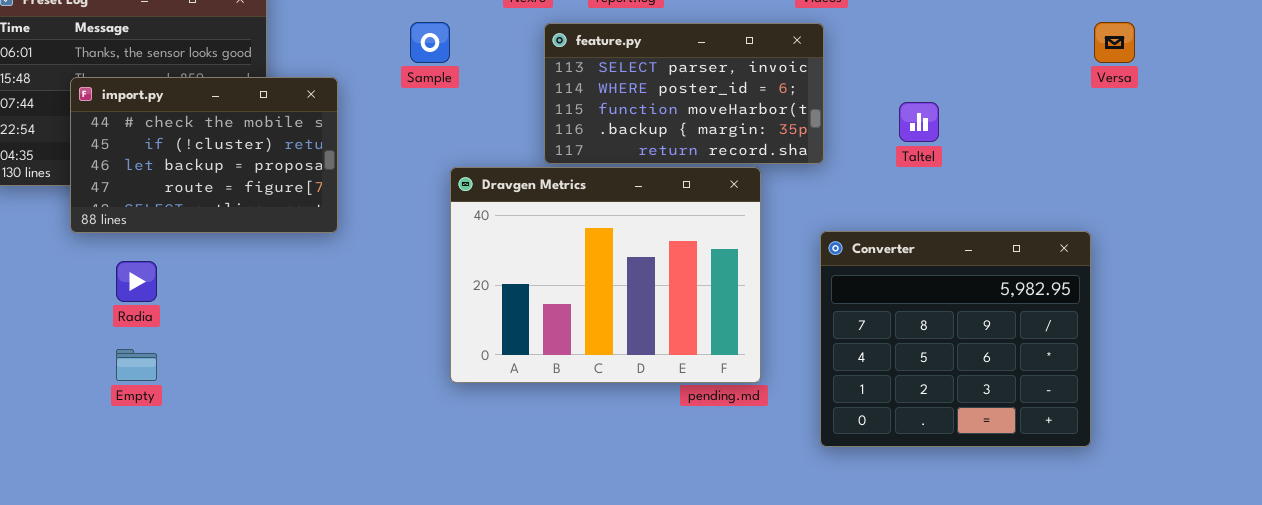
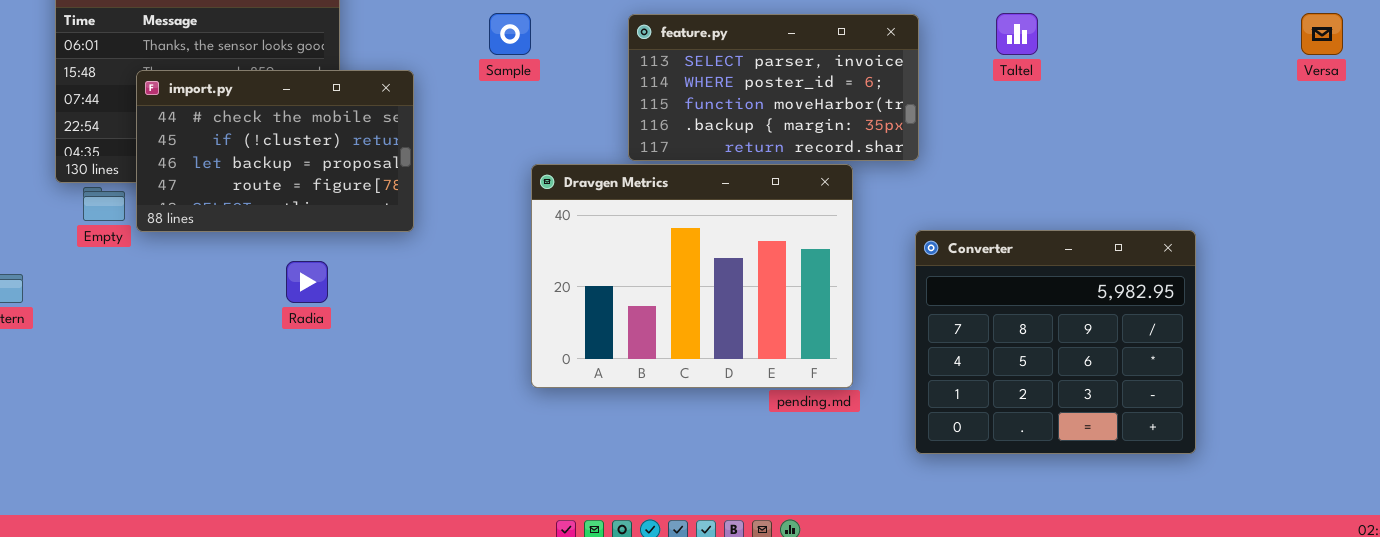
Versa: [1094,22,1135,63] -> [1301,13,1343,55], moved
Taltel: [899,102,939,142] -> [996,13,1038,55], moved
Radia: [116,261,157,302] -> [286,261,328,303], moved
Empty: [116,349,157,381] -> [83,187,125,221], moved

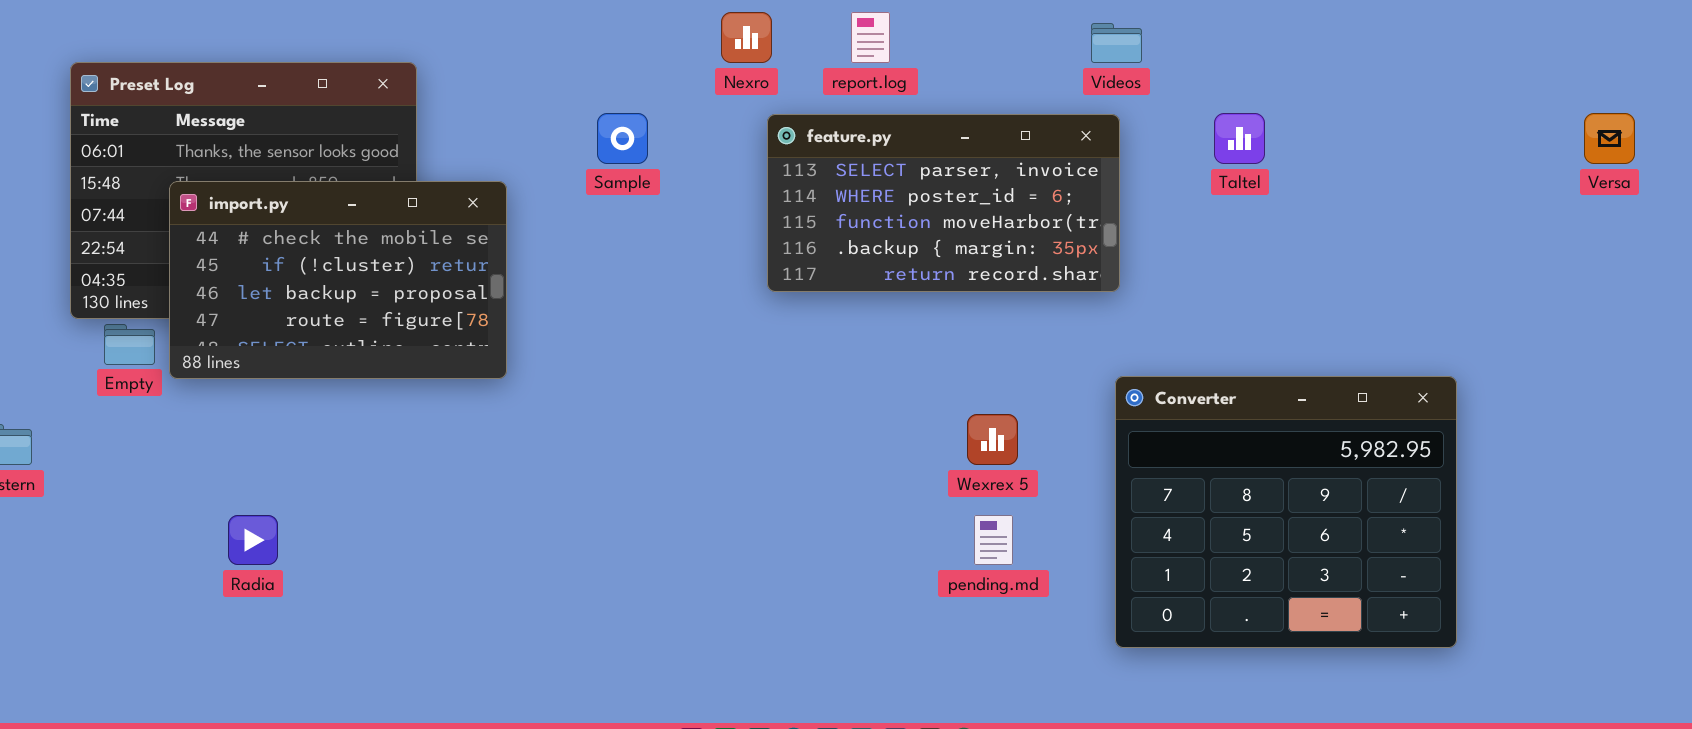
Dravgen Metrics: [531,164,853,388] -> none, closed
Radia: [286,261,328,303] -> [228,515,278,565], moved

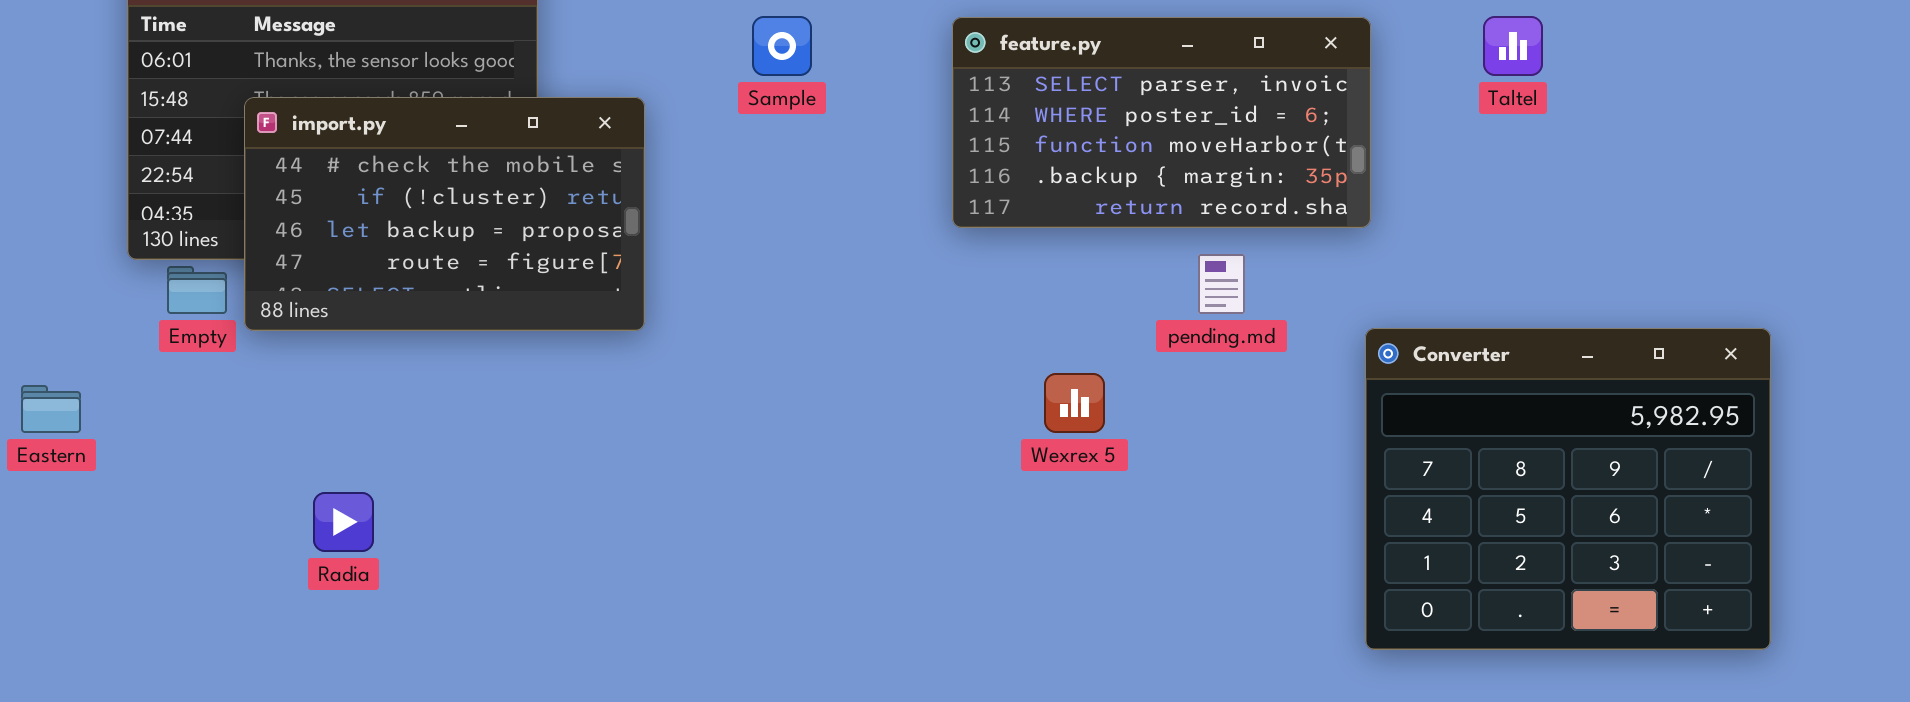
Wexrex 5: [967,414,1018,465] -> [1044,373,1105,433], moved
pending.md: [974,515,1013,565] -> [1198,254,1245,314], moved

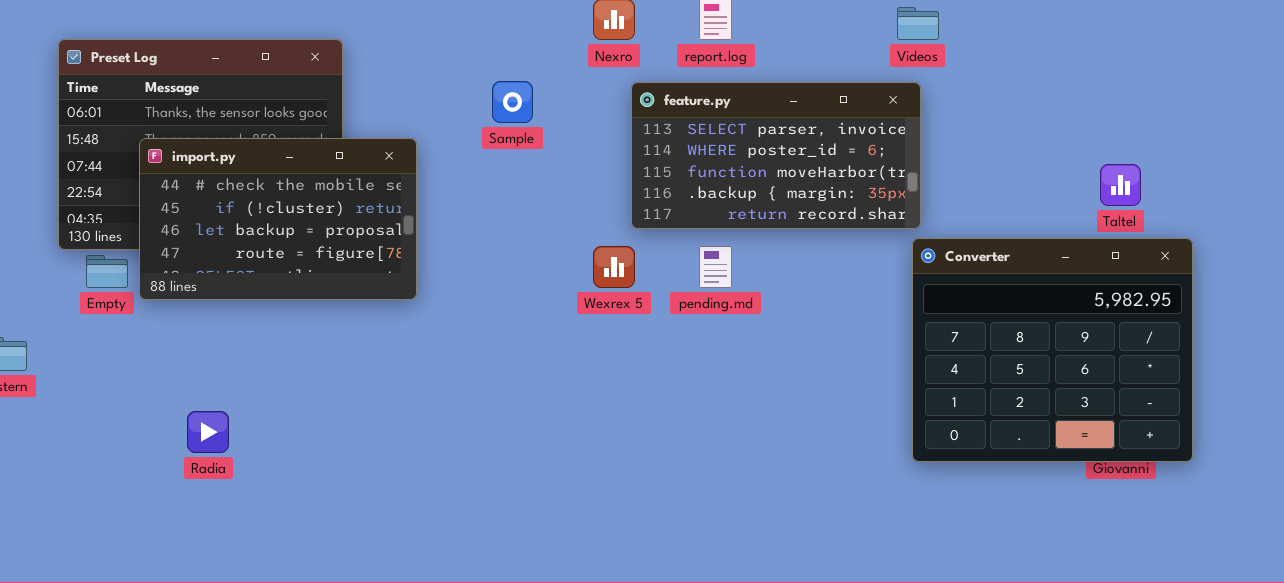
Taltel: [1483,16,1543,76] -> [1100,164,1141,206], moved
pending.md: [1198,254,1245,314] -> [699,246,732,288], moved
Converter: [1365,328,1771,650] -> [912,238,1193,462], moved
Wexrex 5: [1044,373,1105,433] -> [593,246,635,288], moved

